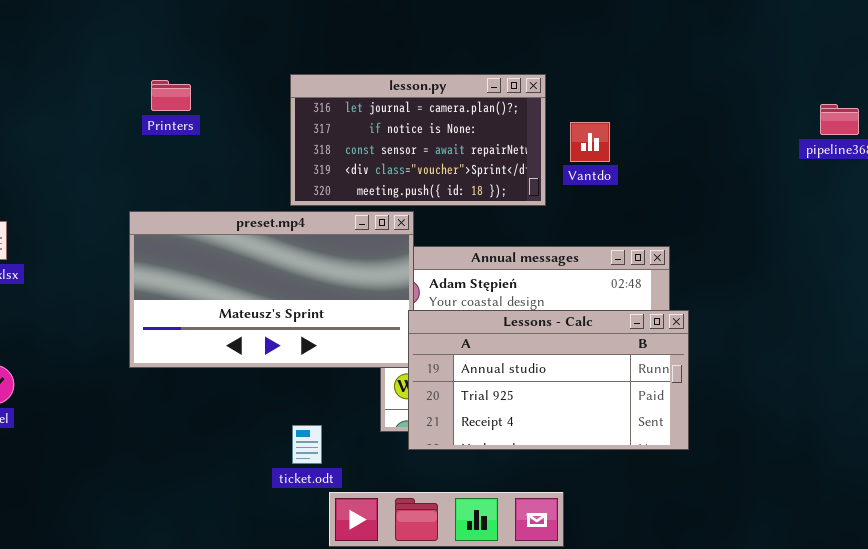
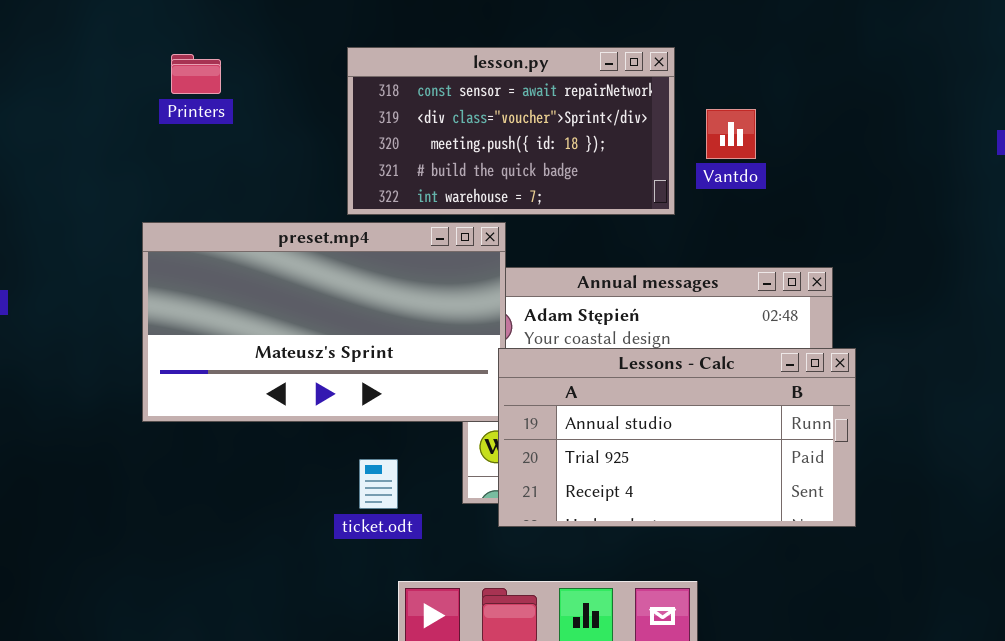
lesson.py: [290,74,546,206] -> [347,47,675,215], scrolled down 2 rows
ticket.odt: [292,425,322,464] -> [359,459,398,509], moved

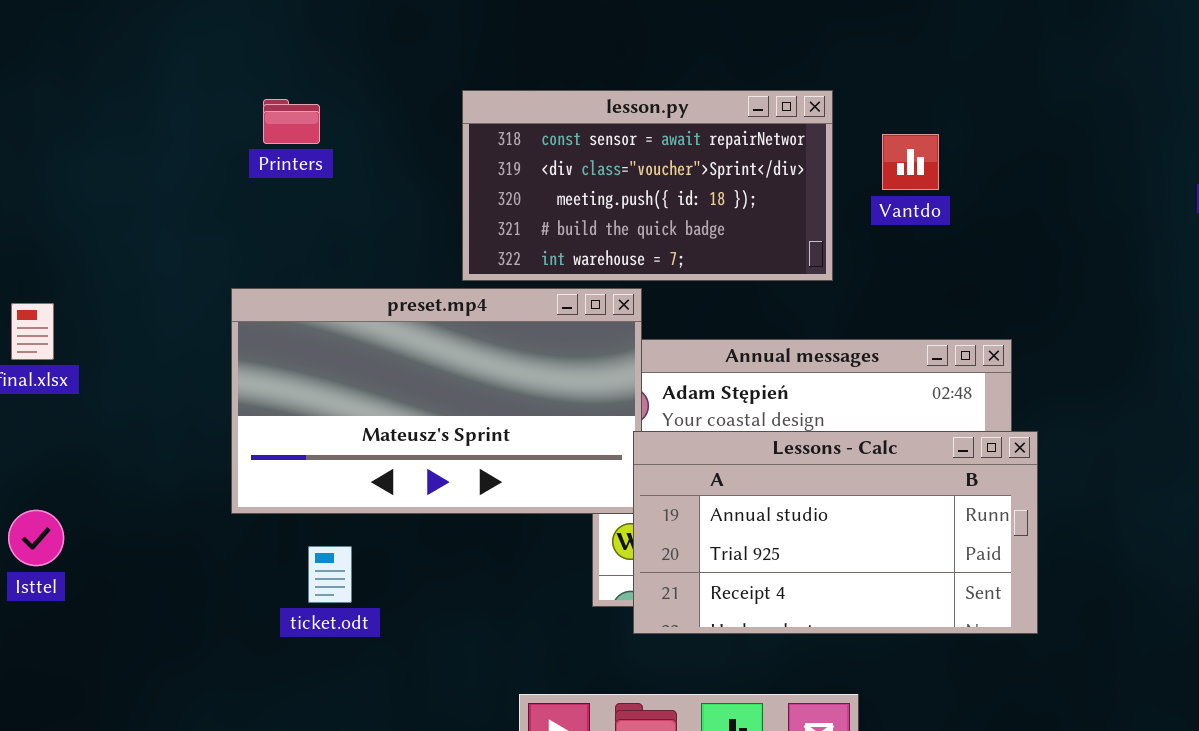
Vantdo: [706,109,756,159] -> [882,134,939,190], moved
ticket.odt: [359,459,398,509] -> [308,546,352,603], moved

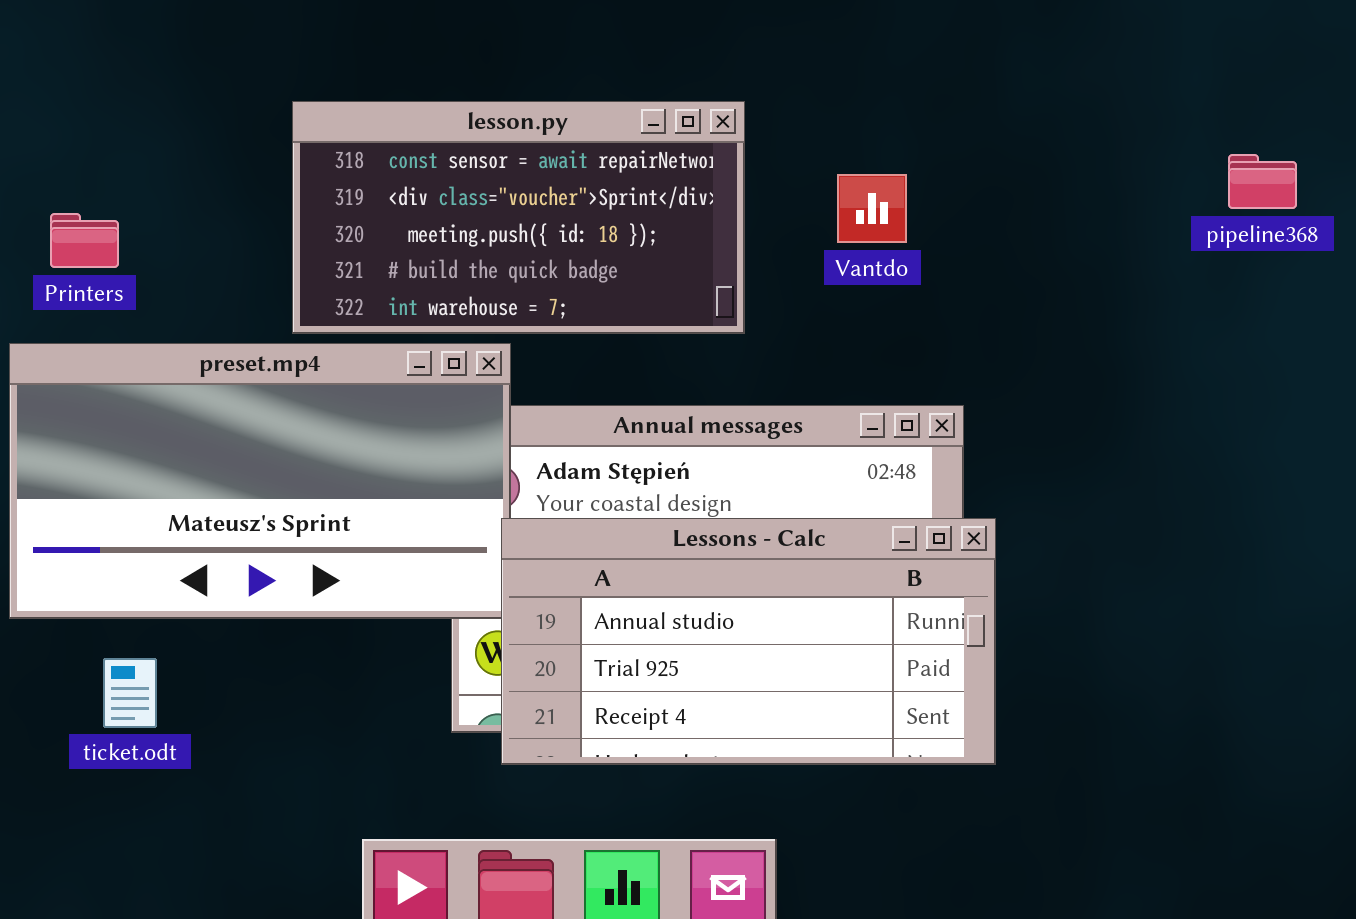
Printers: [263,99,320,144] -> [50,213,119,268], moved
Vantdo: [882,134,939,190] -> [837,174,907,243], moved

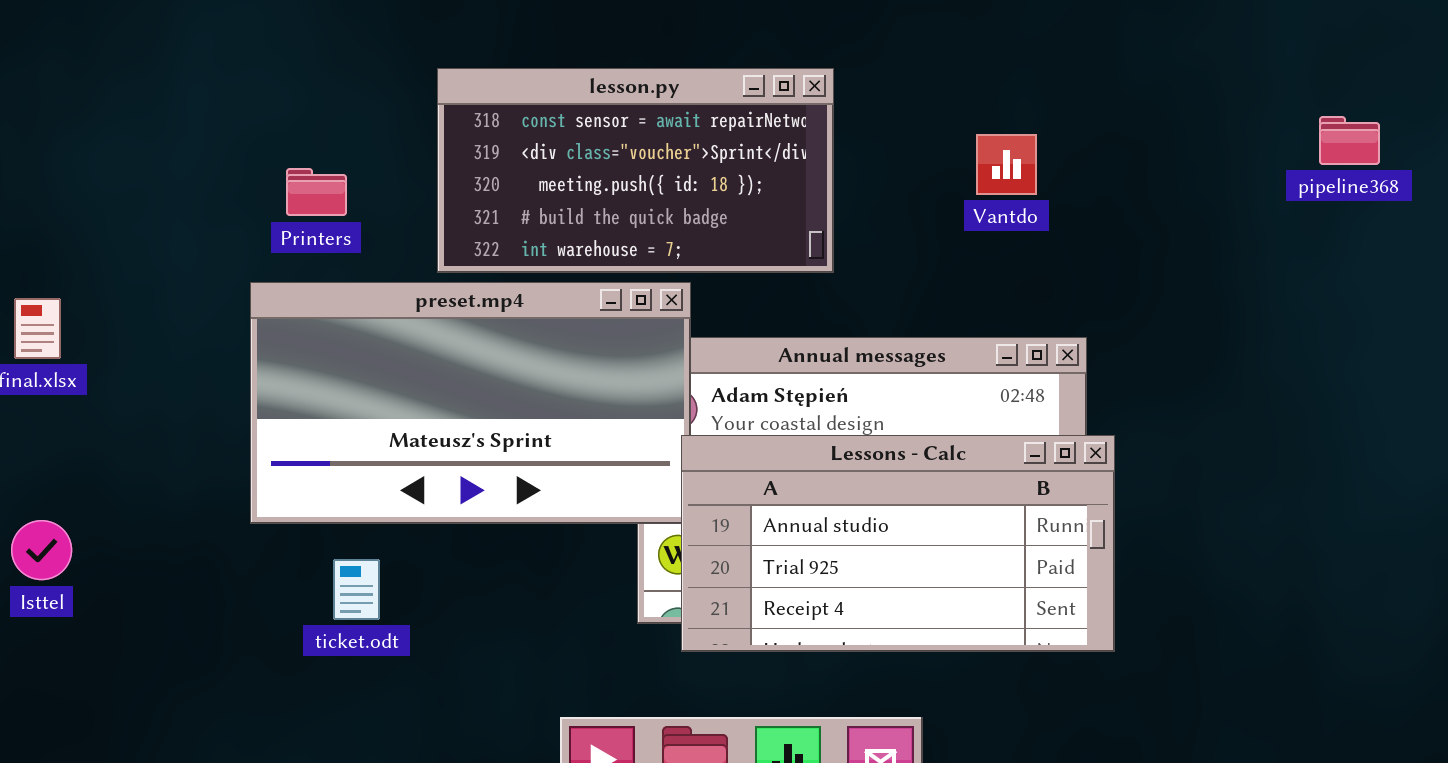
lesson.py: [292,101,745,334] -> [437,68,834,273], moved

